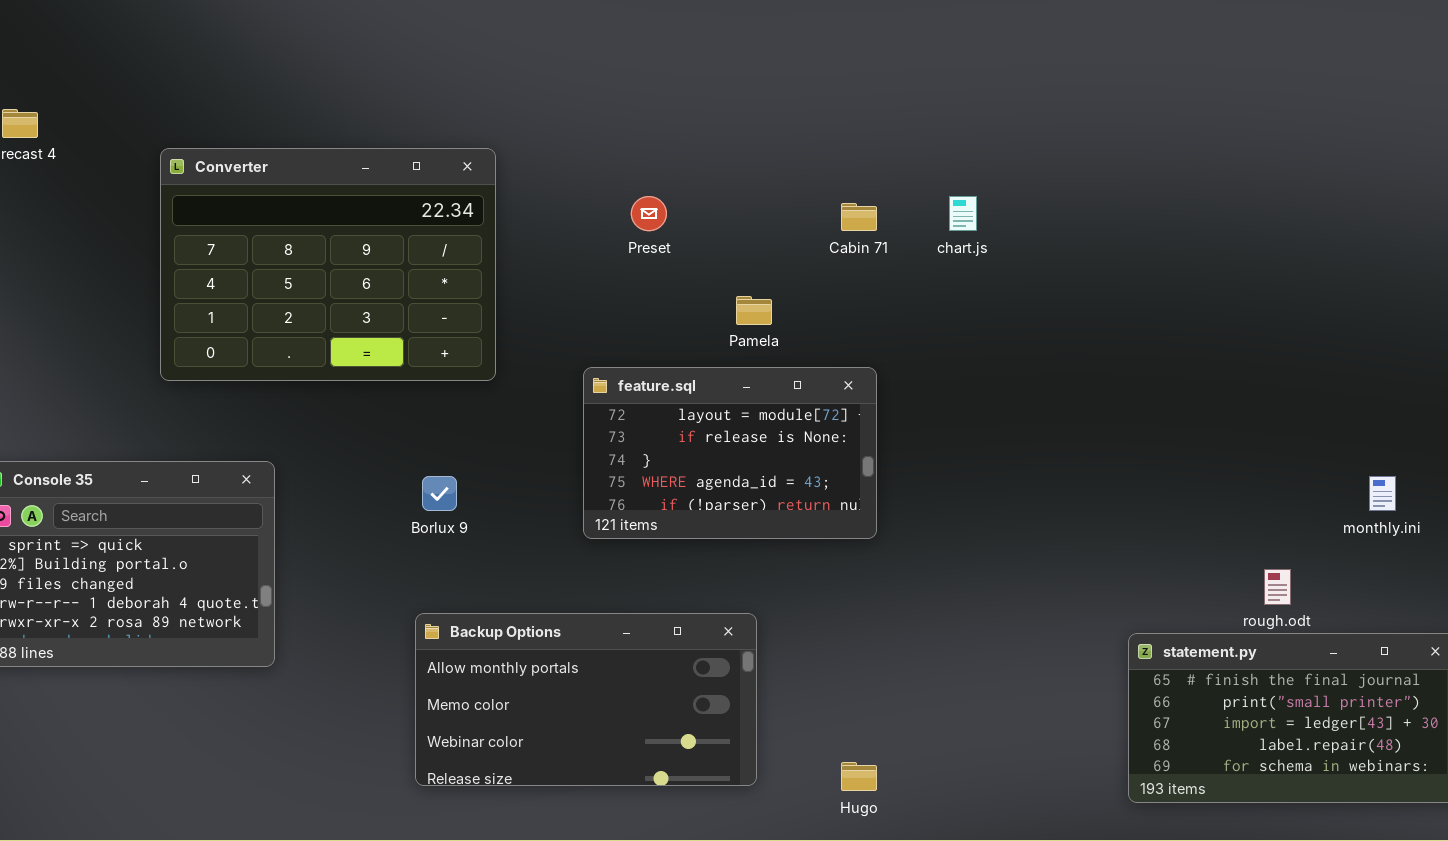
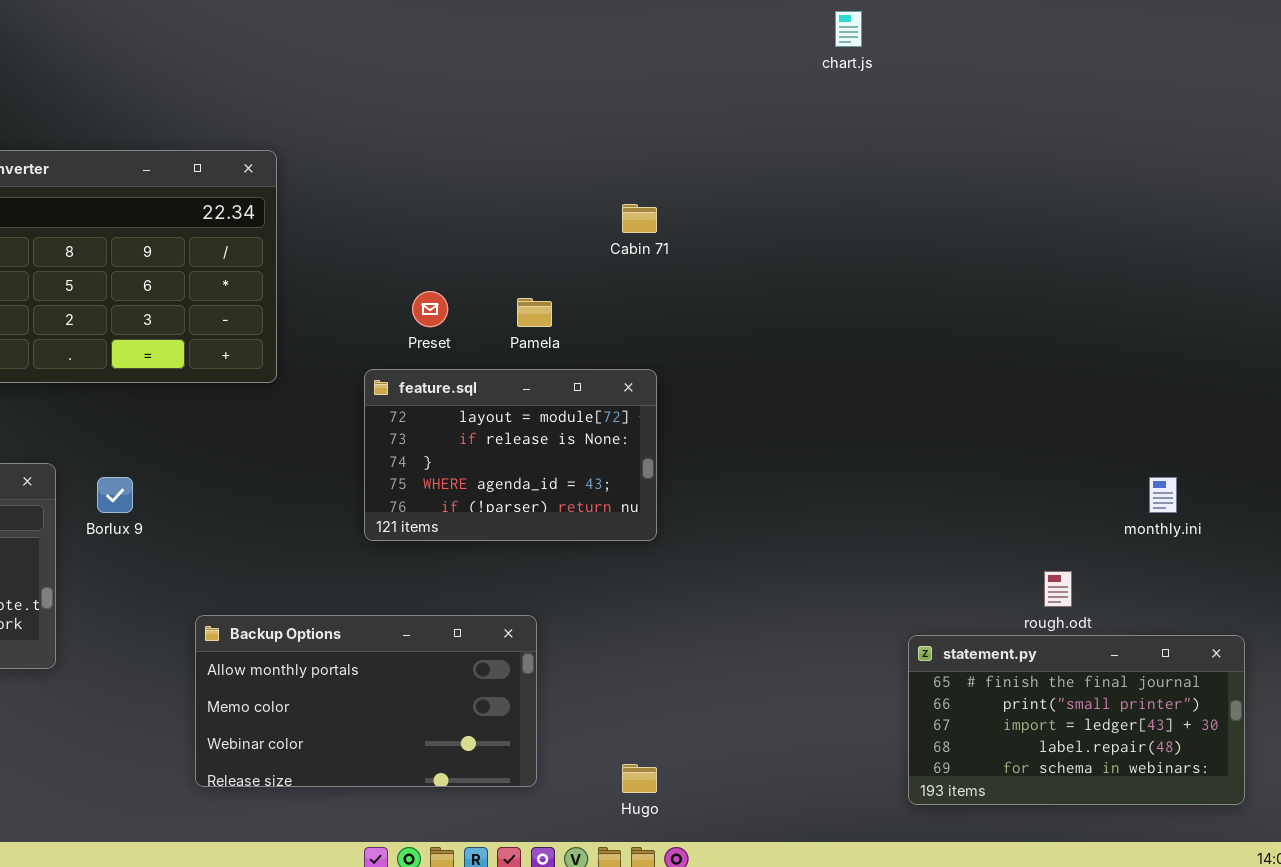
Preset: [631,196,667,231] -> [412,291,448,327], moved
chart.js: [949,196,977,231] -> [835,11,862,47], moved
Borlux 9: [422,476,457,511] -> [97,477,133,513], moved

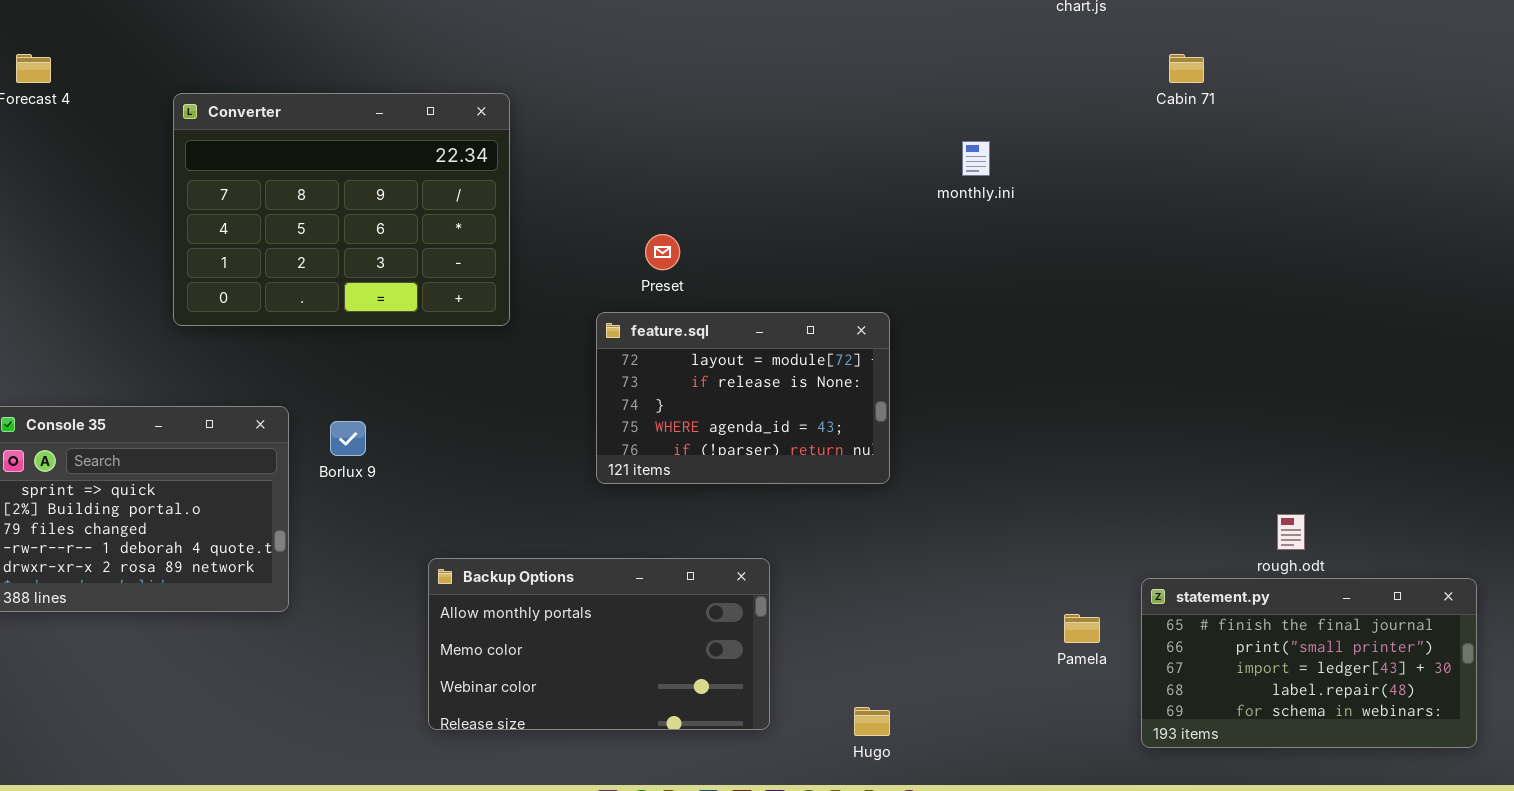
Cabin 71: [622,204,657,233] -> [1169,54,1204,83], moved
Pamela: [517,298,552,327] -> [1064,614,1100,643], moved
monthly.ini: [1149,477,1177,513] -> [962,141,990,176], moved

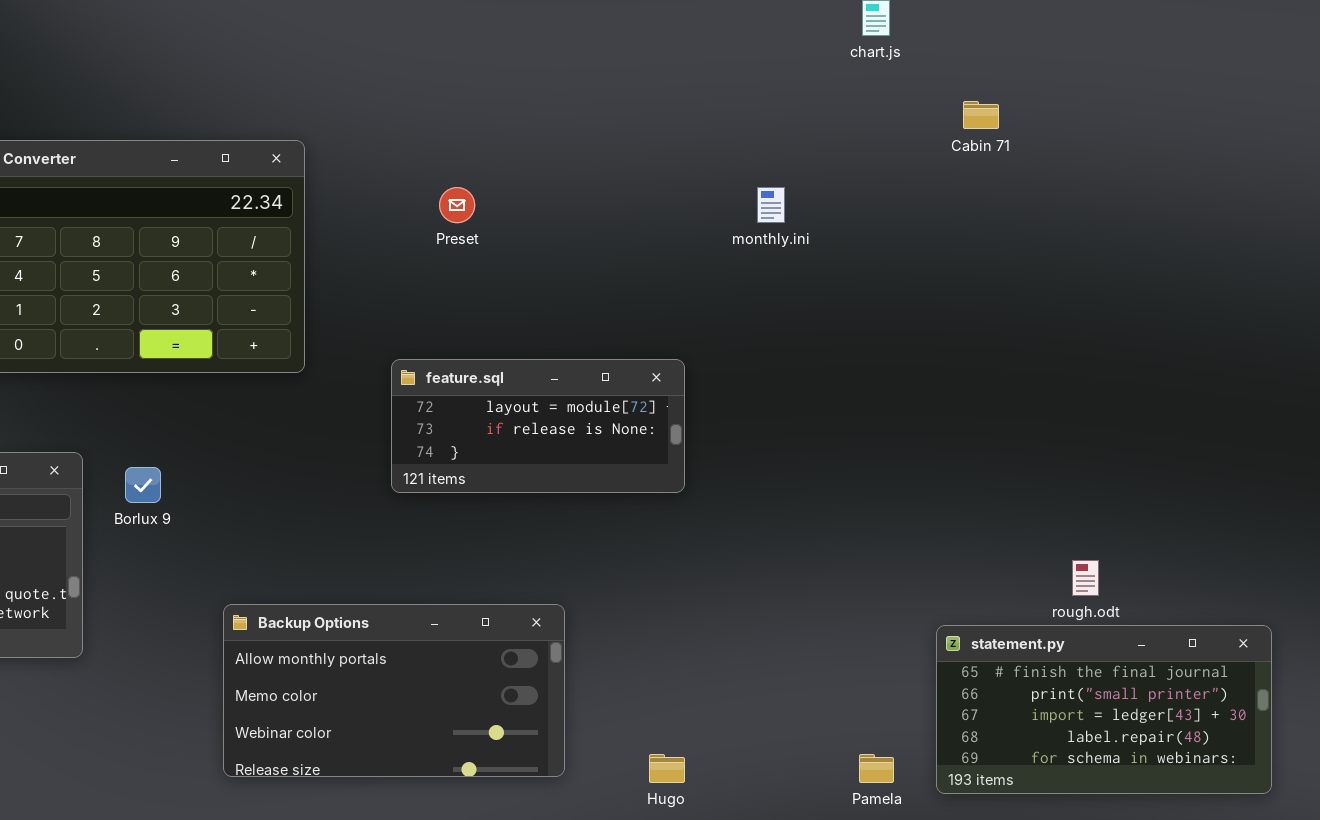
Preset: [645,234,680,270] -> [439,187,475,223], moved
feature.sql: [596,312,890,484] -> [391,359,685,493], resized
Pamela: [1064,614,1100,643] -> [859,754,894,783], moved

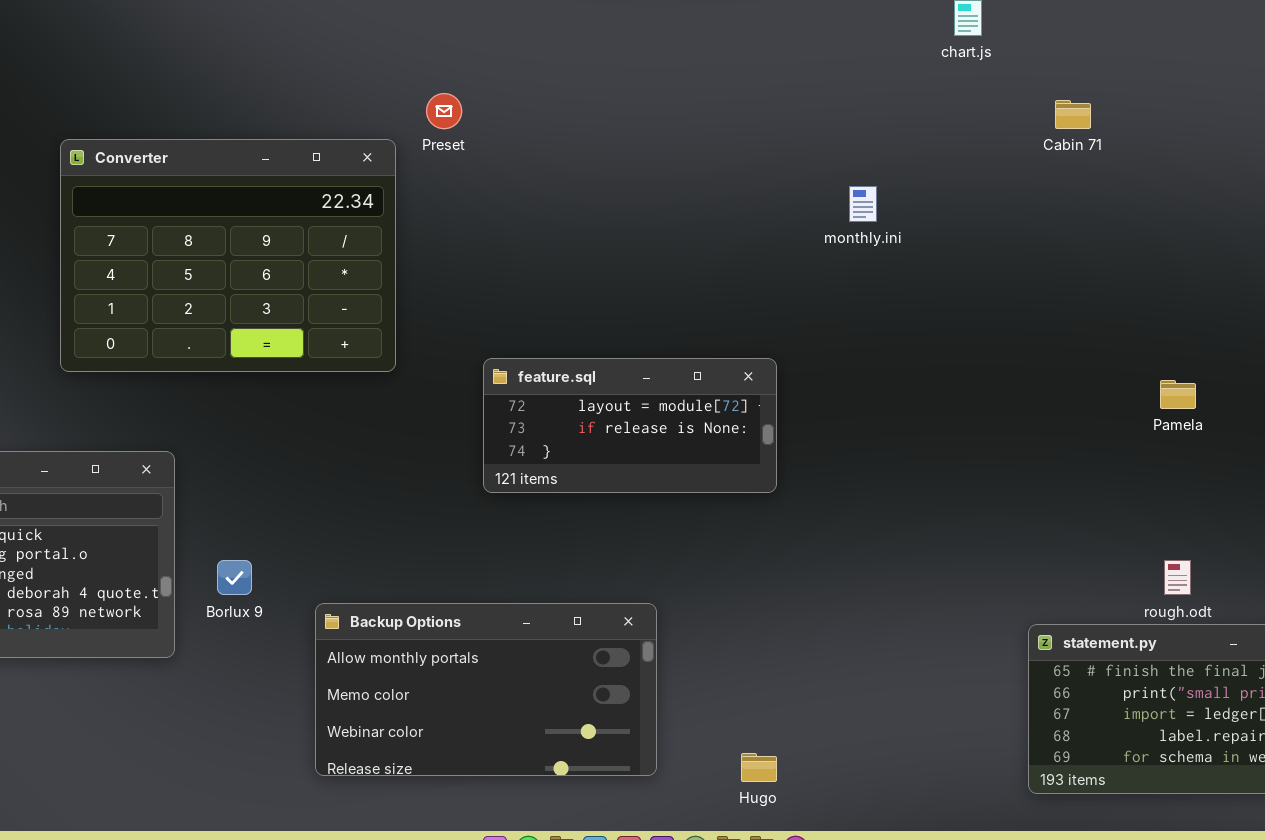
Preset: [439,187,475,223] -> [426,93,462,129], moved
Borlux 9: [125,467,161,503] -> [217,560,252,595], moved
Pamela: [859,754,894,783] -> [1160,380,1196,409], moved

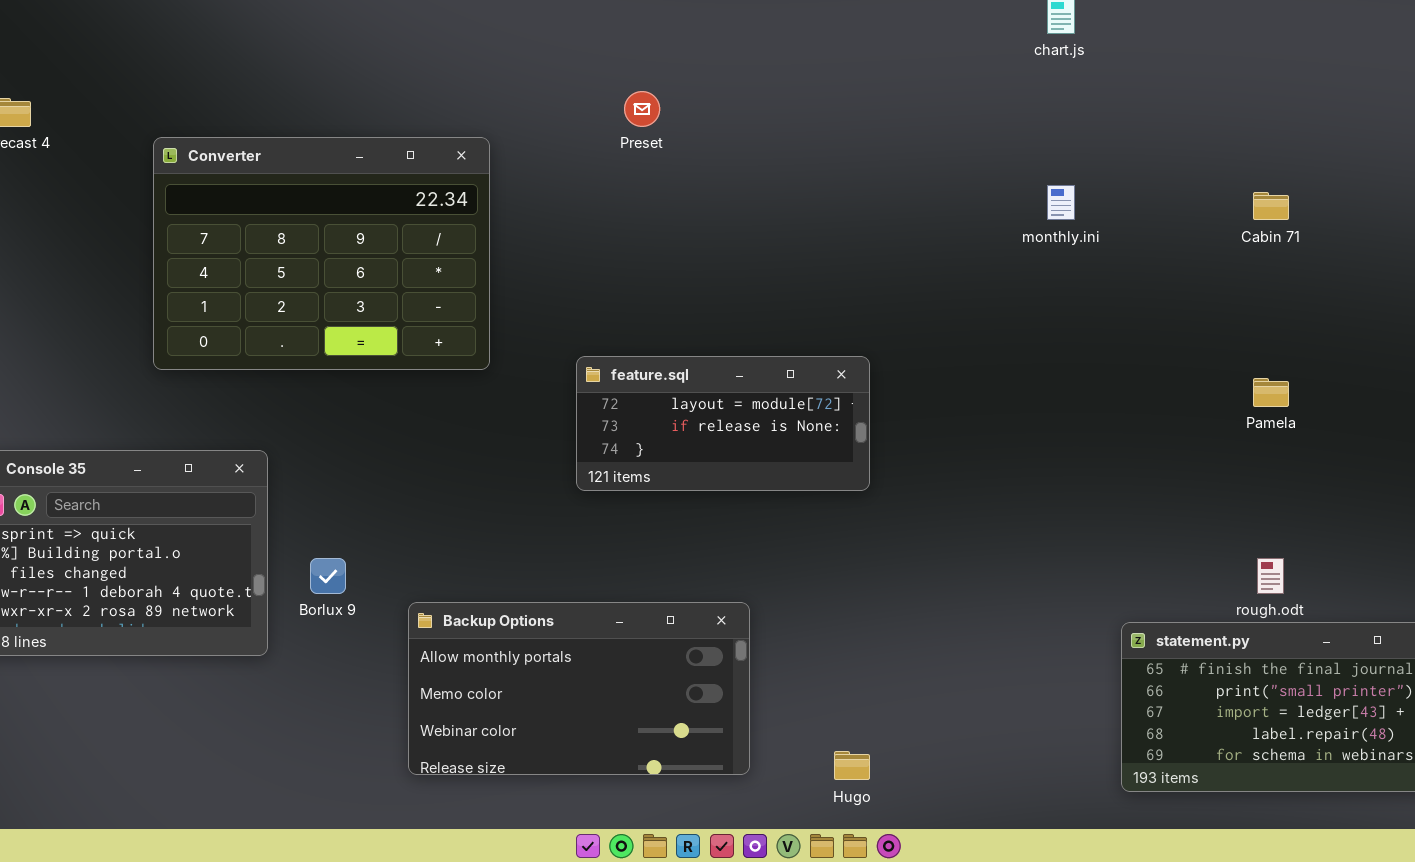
Preset: [426,93,462,129] -> [624,91,660,127], moved
Cabin 71: [1055,100,1091,129] -> [1253,192,1289,220], moved
monthly.ini: [849,186,877,222] -> [1047,185,1075,220], moved

